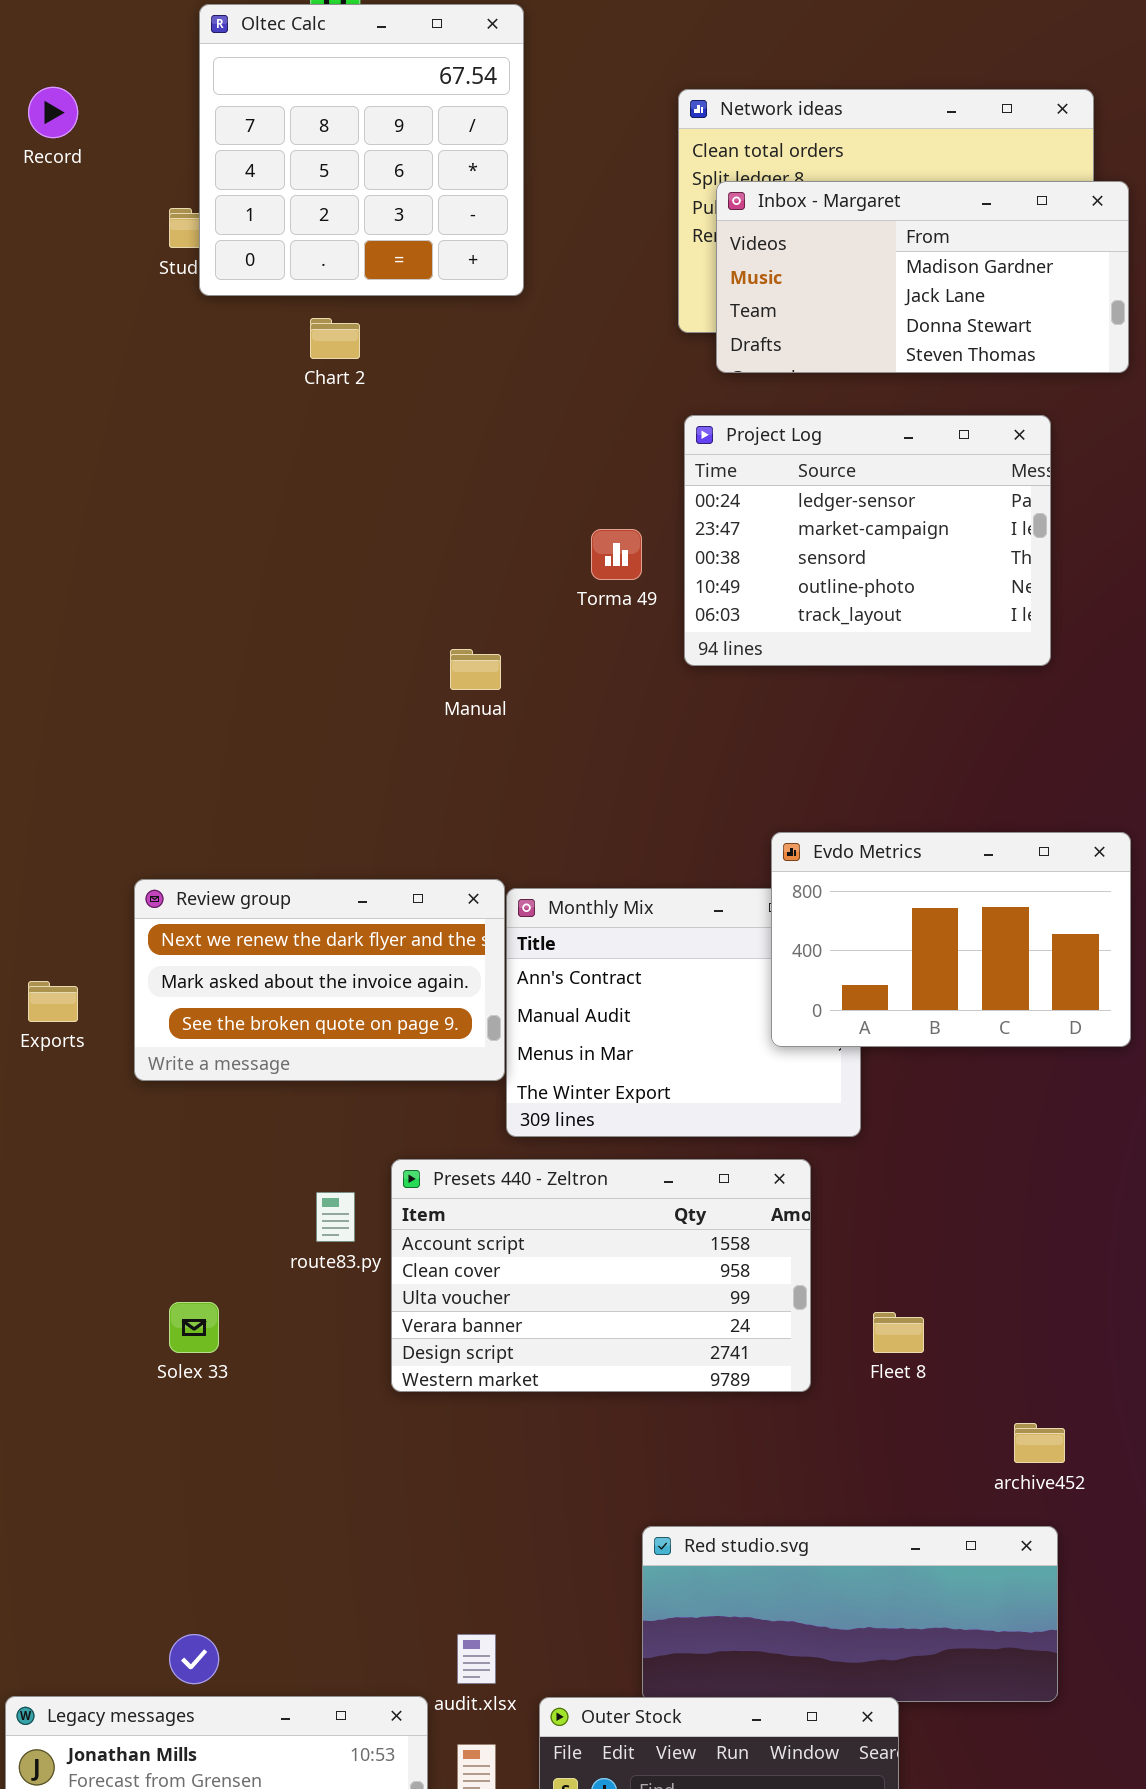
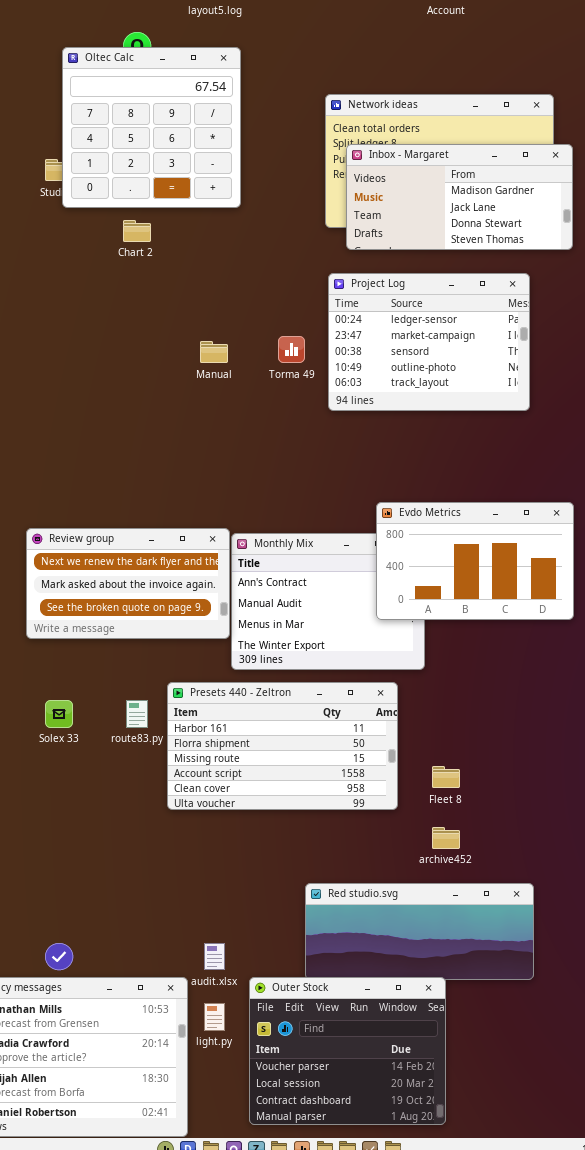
Manual: [450,649,501,690] -> [200,341,228,363], moved
Presets 440 - Zeltron: [391,1159,811,1392] -> [167,682,398,810], scrolled up 3 rows
Solex 33: [169,1302,219,1353] -> [45,700,73,728], moved
archive452: [1014,1423,1065,1463] -> [432,827,460,849], moved

